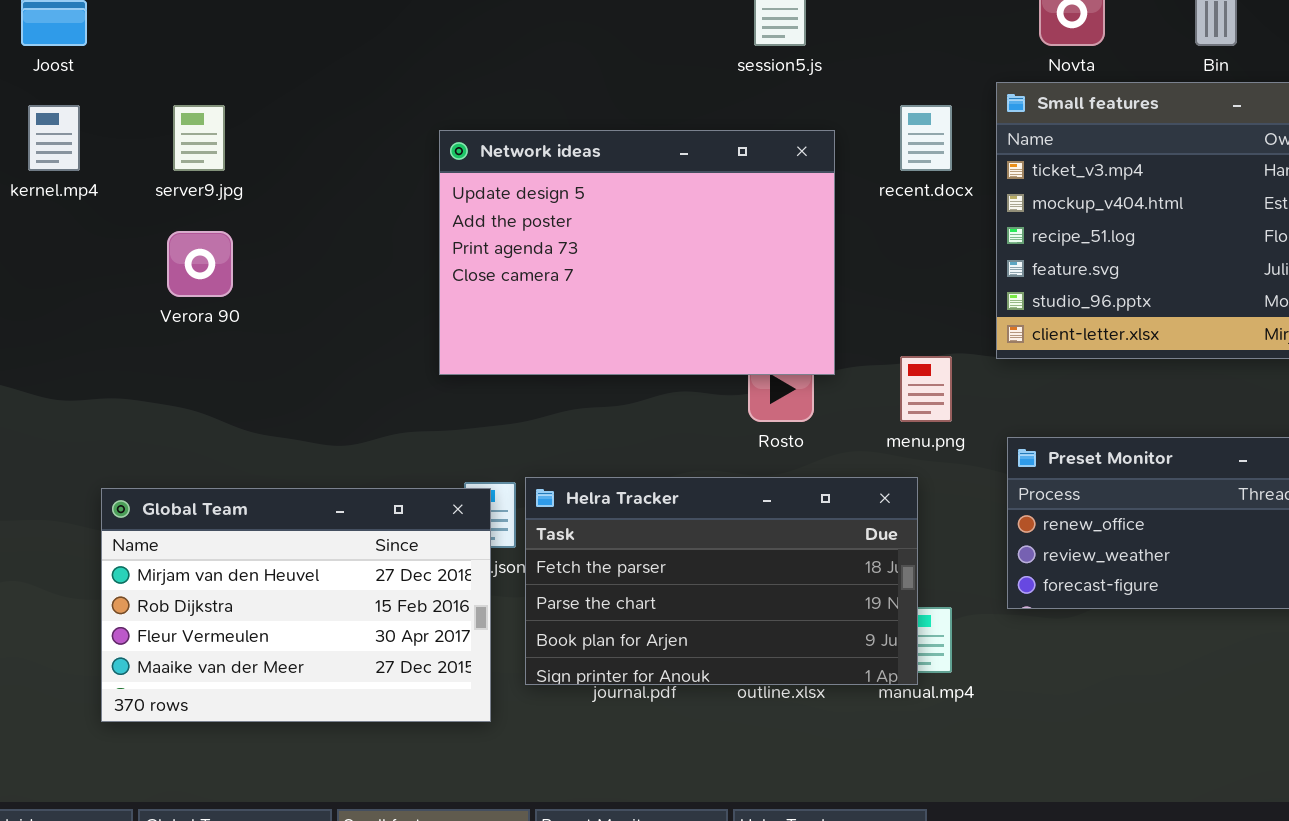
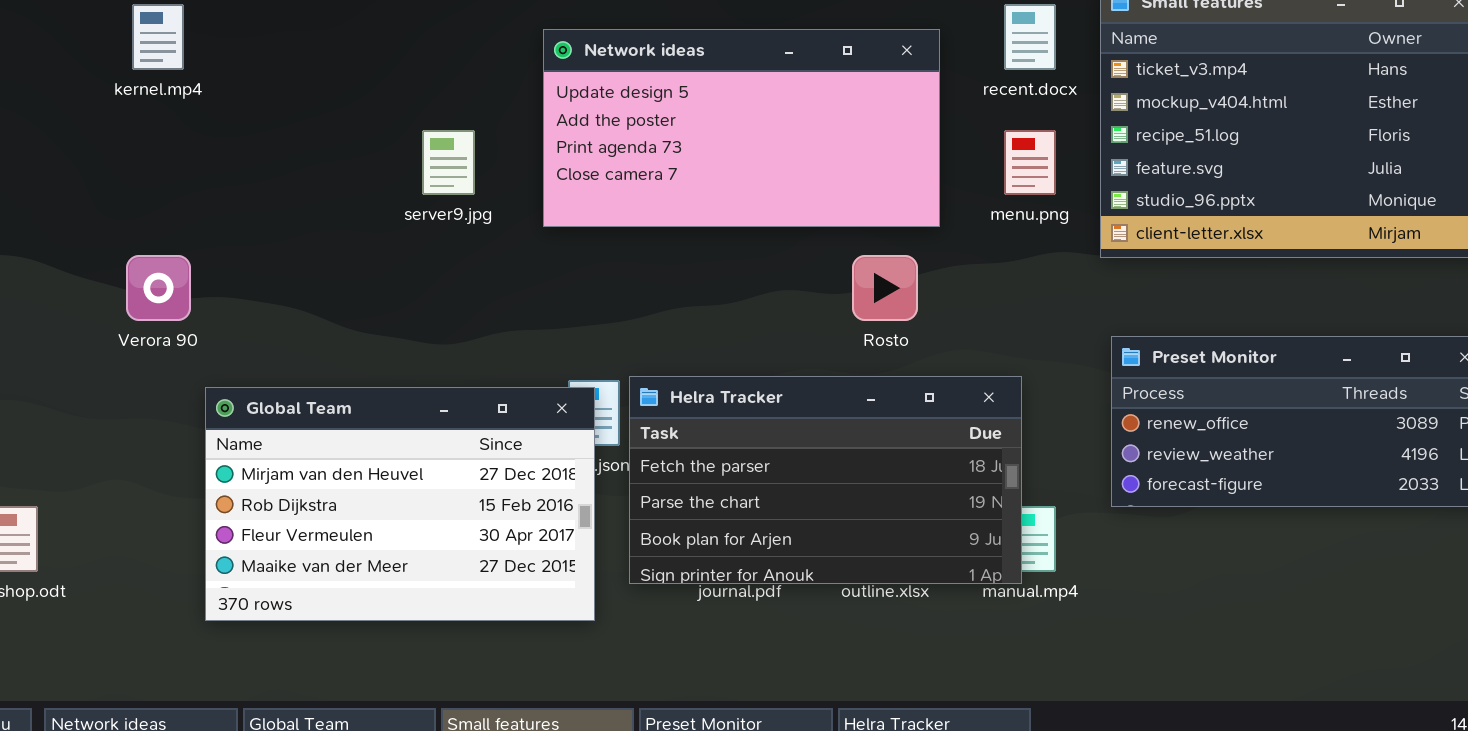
server9.jpg: [173,105,225,171] -> [422,130,475,195], moved
Network ideas: [439,130,835,375] -> [543,29,940,227], resized
Verora 90: [167,231,233,297] -> [126,255,191,321], moved
menu.png: [900,356,952,422] -> [1004,130,1056,195], moved

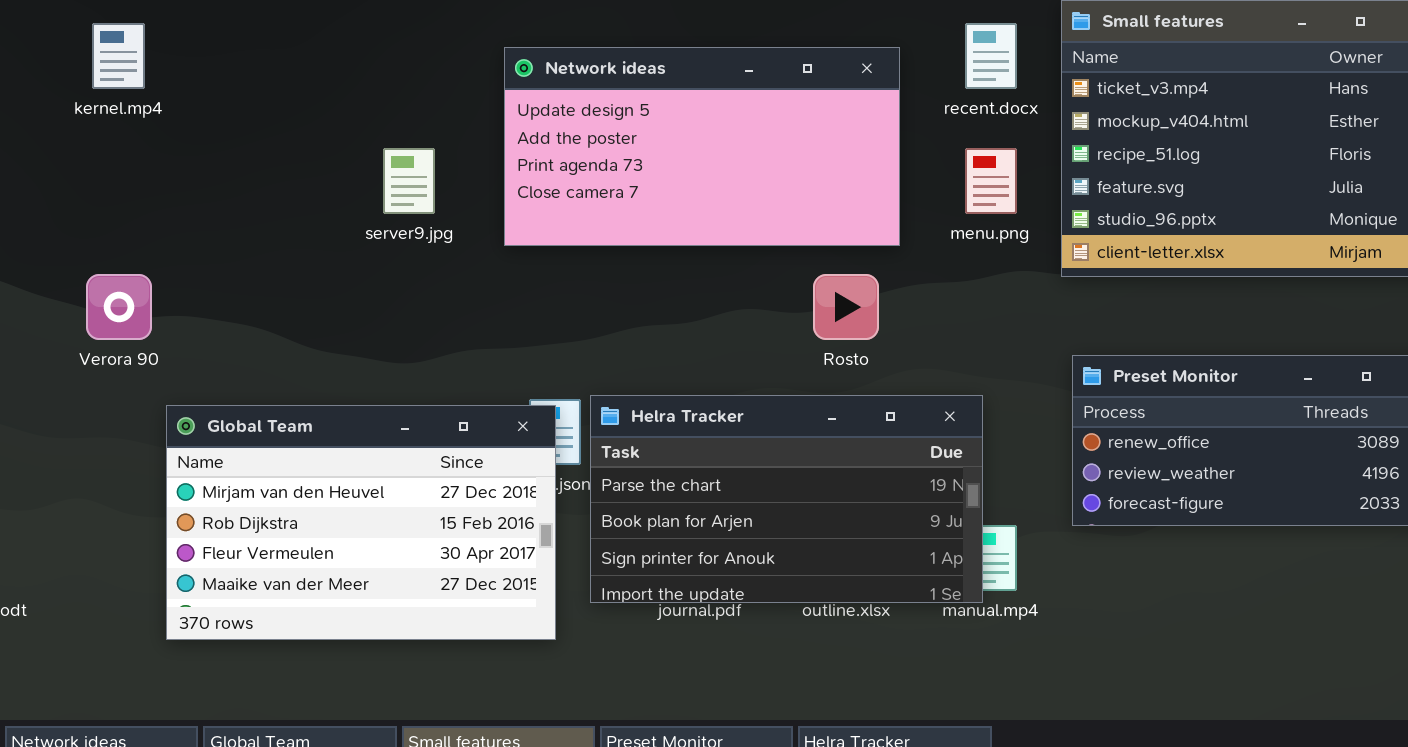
Helra Tracker: [629,376,1022,584] -> [590,395,983,603], scrolled down 1 row

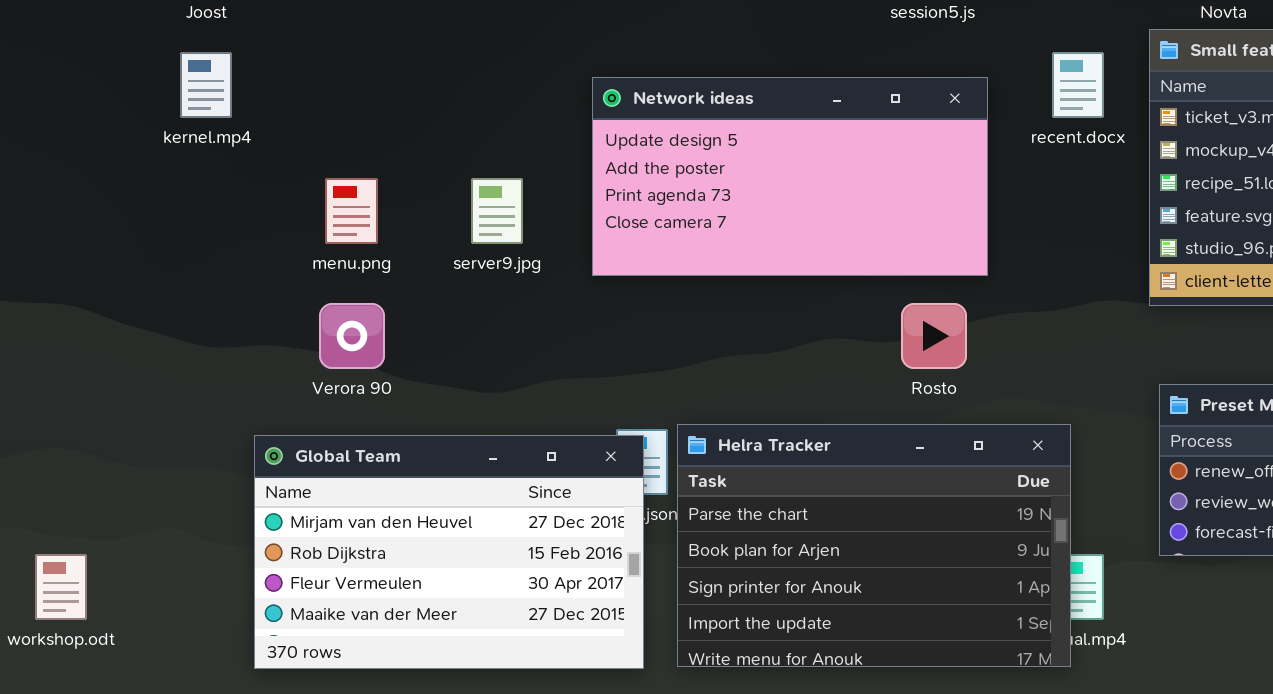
menu.png: [965,148,1017,214] -> [325,178,378,244], moved
Verora 90: [86,274,152,340] -> [319,303,385,369], moved
Helra Tracker: [590,395,983,603] -> [677,424,1071,667], resized

